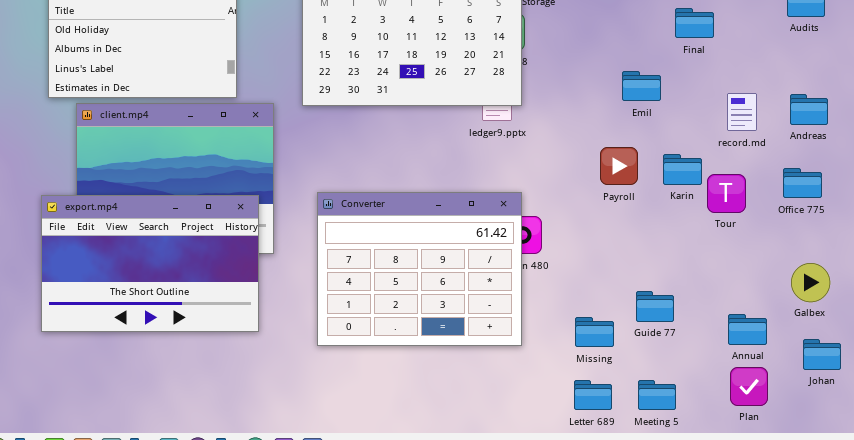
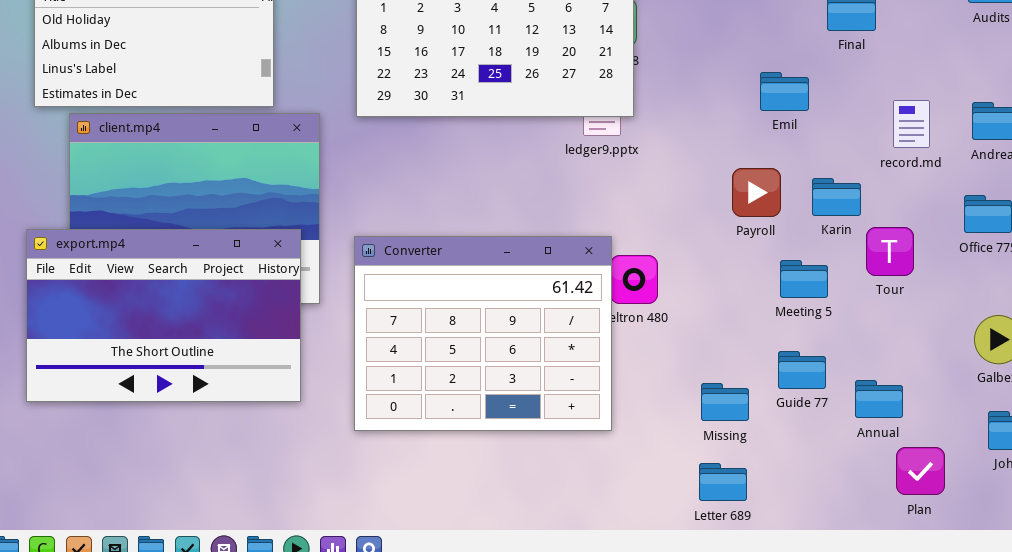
Tour: [707,174,746,213] -> [866,227,914,276], moved
Converter: [317,192,522,346] -> [354,236,612,431], moved
Annual: [728,314,767,345] -> [855,380,903,418], moved
Meeting 5: [638,380,676,410] -> [780,260,828,298], moved

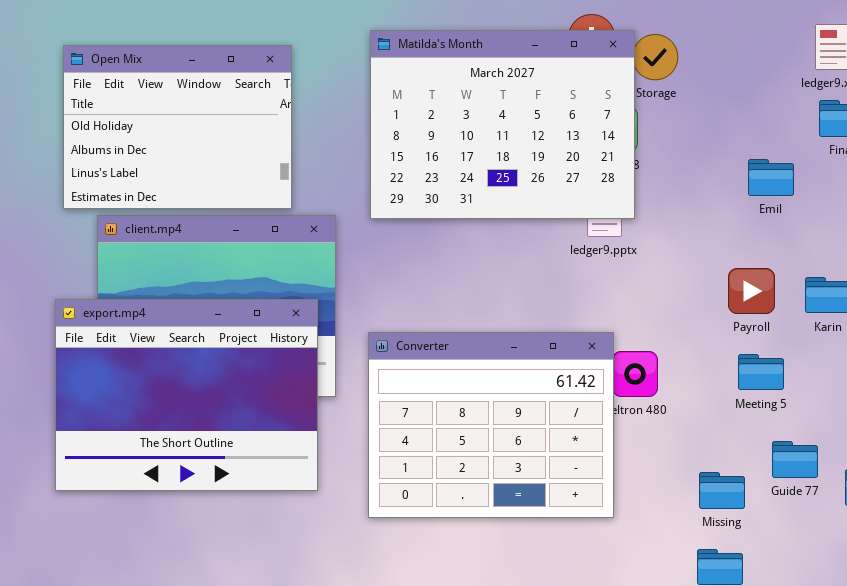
Emil: [760,72,809,111] -> [748,159,794,196], moved
export.mp4: [26,229,301,402] -> [55,299,318,491], resized
Meeting 5: [780,260,828,298] -> [738,354,784,390], moved

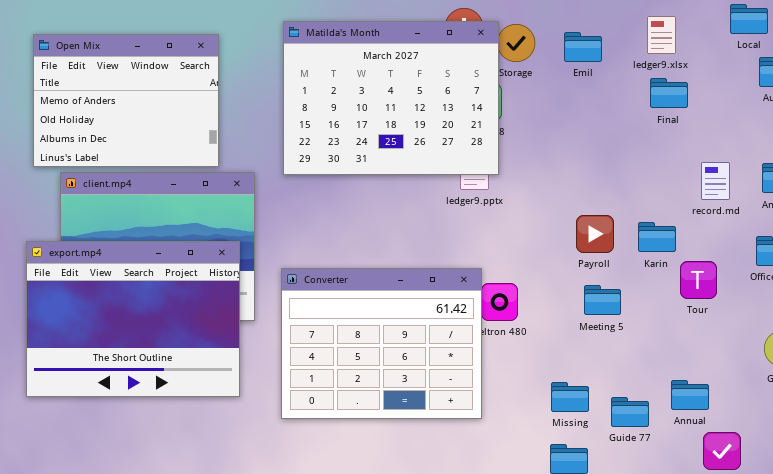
Open Mix: [63,45,292,209] -> [33,34,219,167], scrolled up 1 row
Emil: [748,159,794,196] -> [564,32,602,62], moved
Guide 77: [772,441,818,478] -> [611,397,649,427], moved

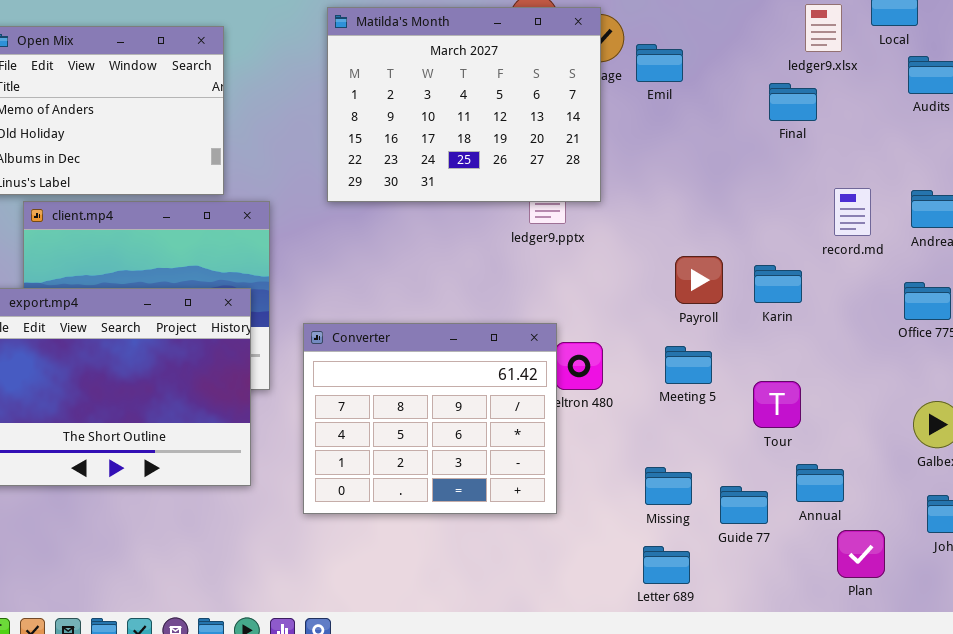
ledger9.xlsx: [647,16,676,54] -> [805,4,842,52], moved
Matilda's Month: [283,21,499,175] -> [327,7,601,202], moved
Emil: [564,32,602,62] -> [636,44,683,82], moved
Tour: [680,261,717,299] -> [753,381,801,428], moved
Meeting 5: [584,285,621,315] -> [665,346,712,384], moved

